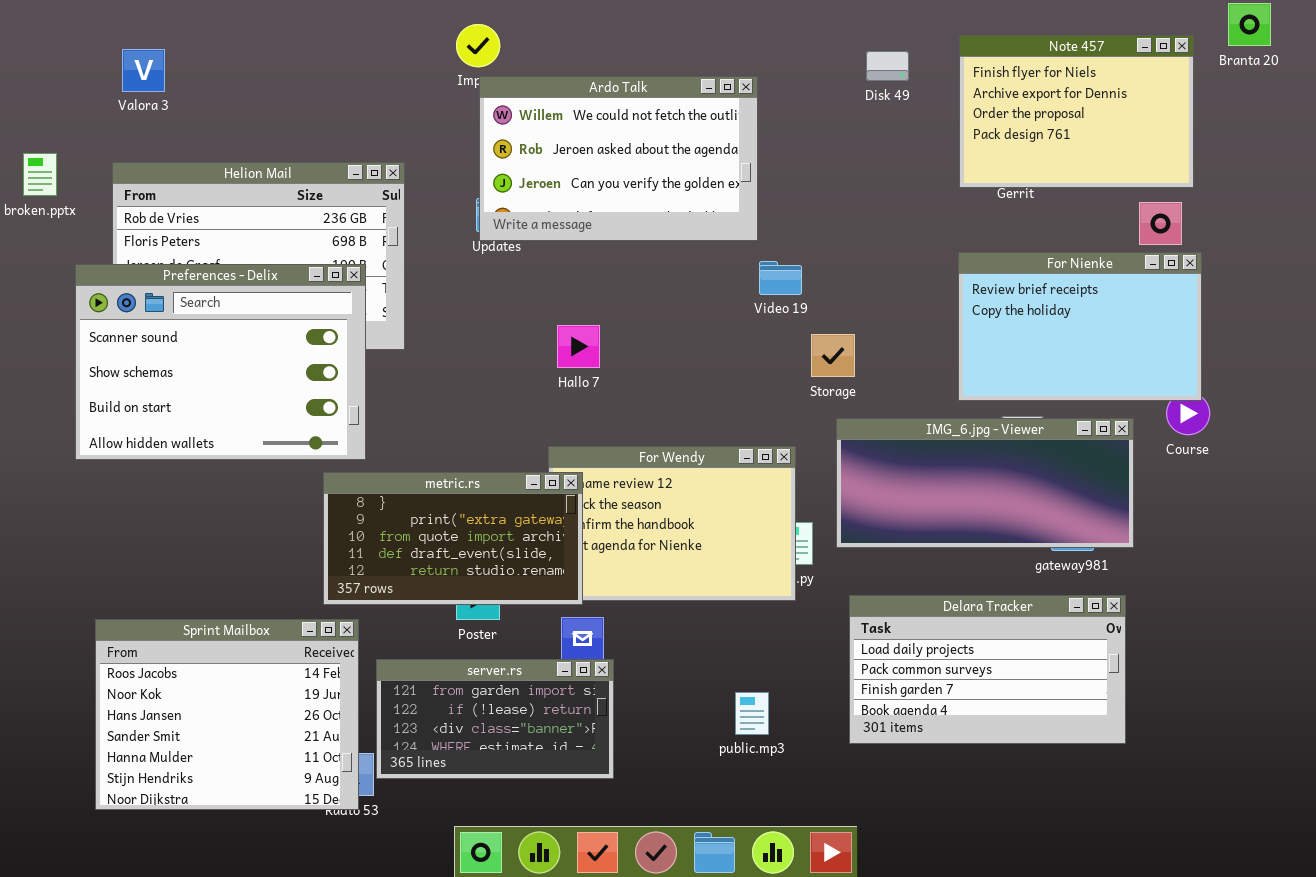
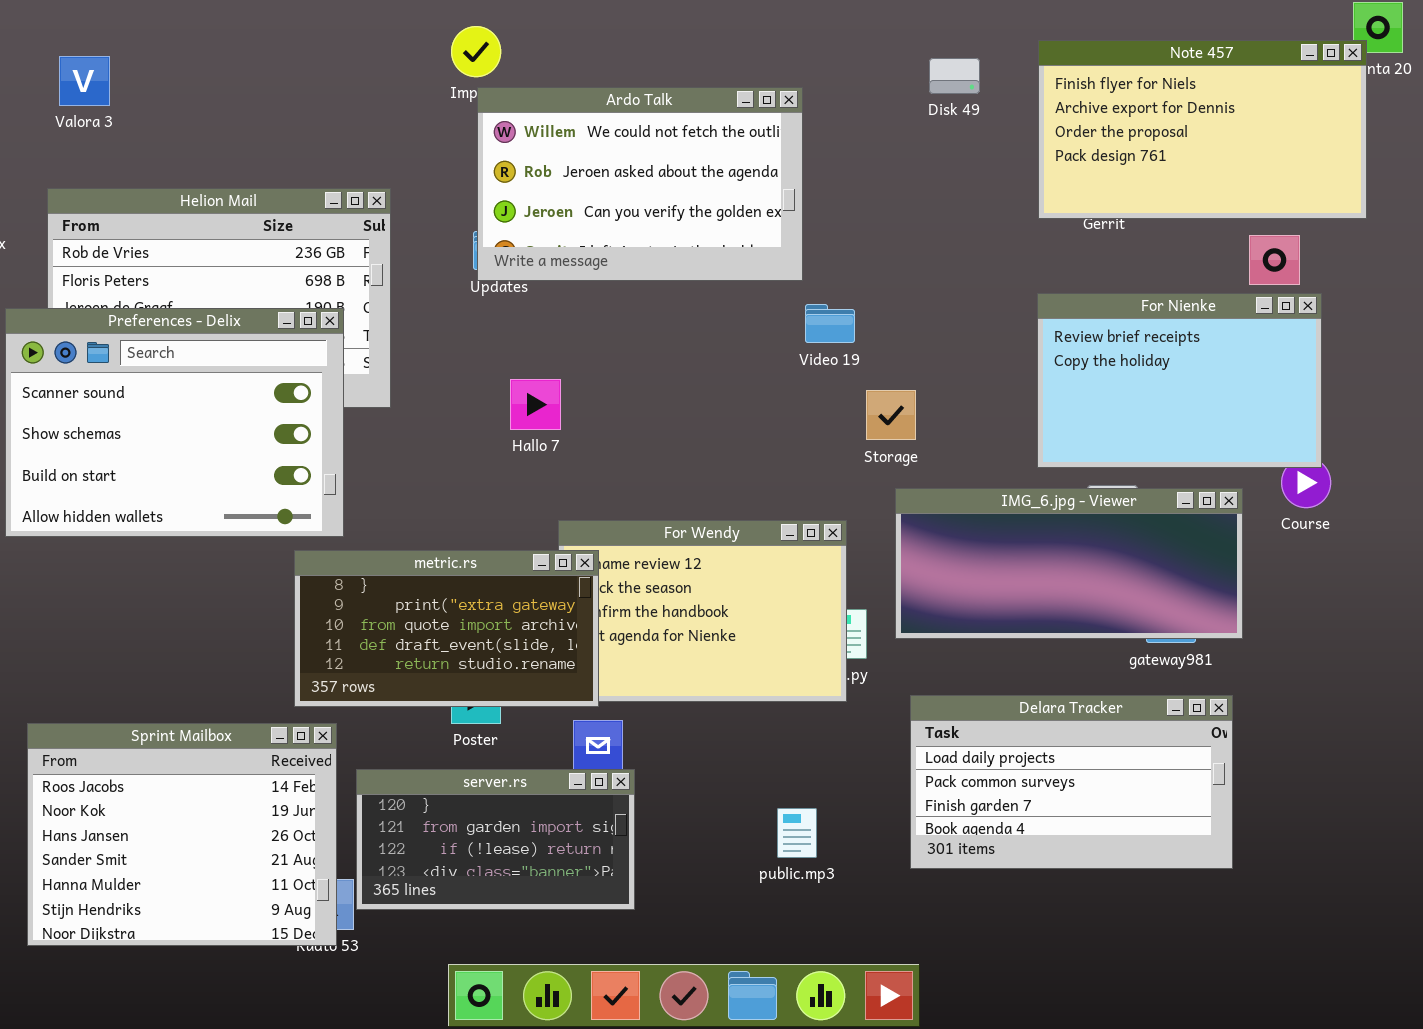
Note 457: [959,35,1194,188] -> [1038,40,1367,219], resized
Hallo 7: [557,325,600,368] -> [510,379,561,430], moved
server.rs: [376,659,614,779] -> [356,769,635,910], scrolled up 1 row

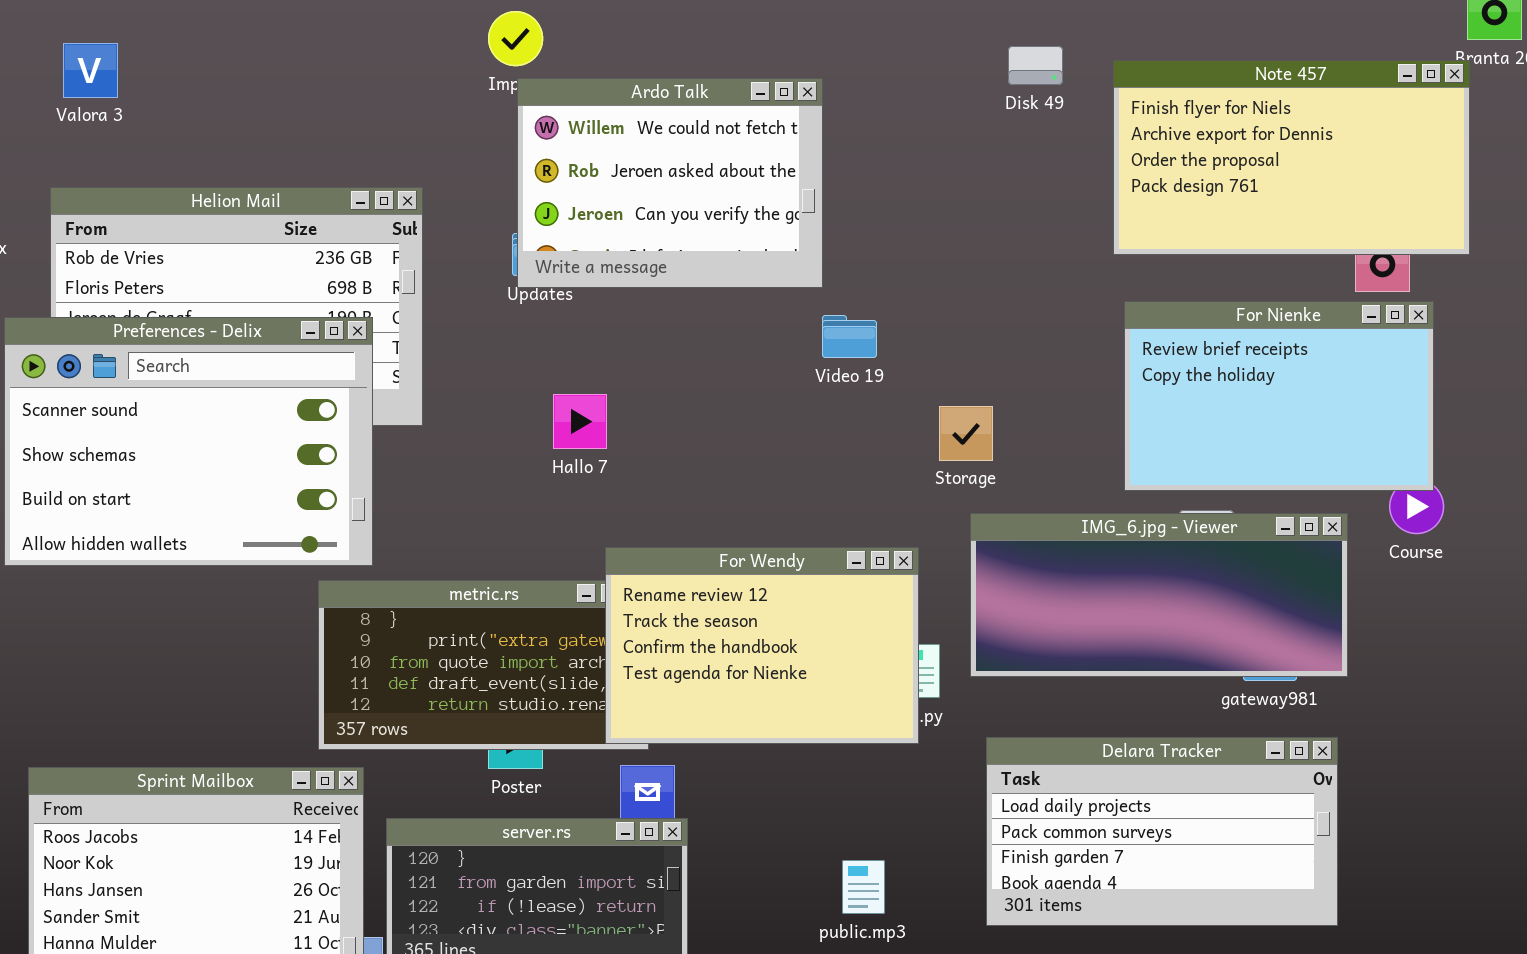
Note 457: [1038,40,1367,219] -> [1113,60,1470,255], moved
Ardo Talk: [477,87,803,281] -> [517,78,823,288], resized
Video 19: [805,304,855,343] -> [822,315,877,358], moved
For Wendy: [558,520,847,702] -> [605,547,919,744], raised

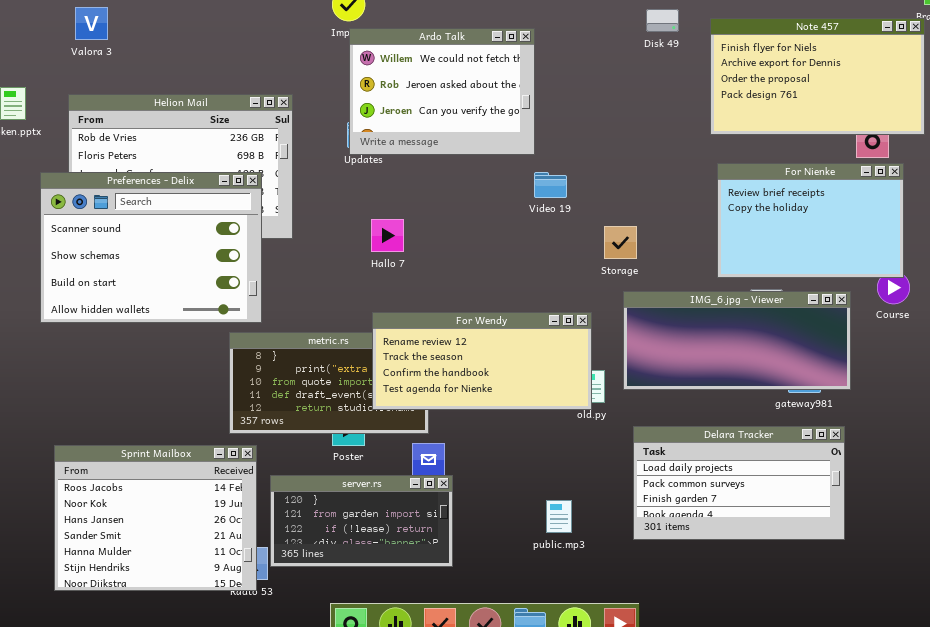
For Wendy: [605,547,919,744] -> [372,312,592,410], resized

